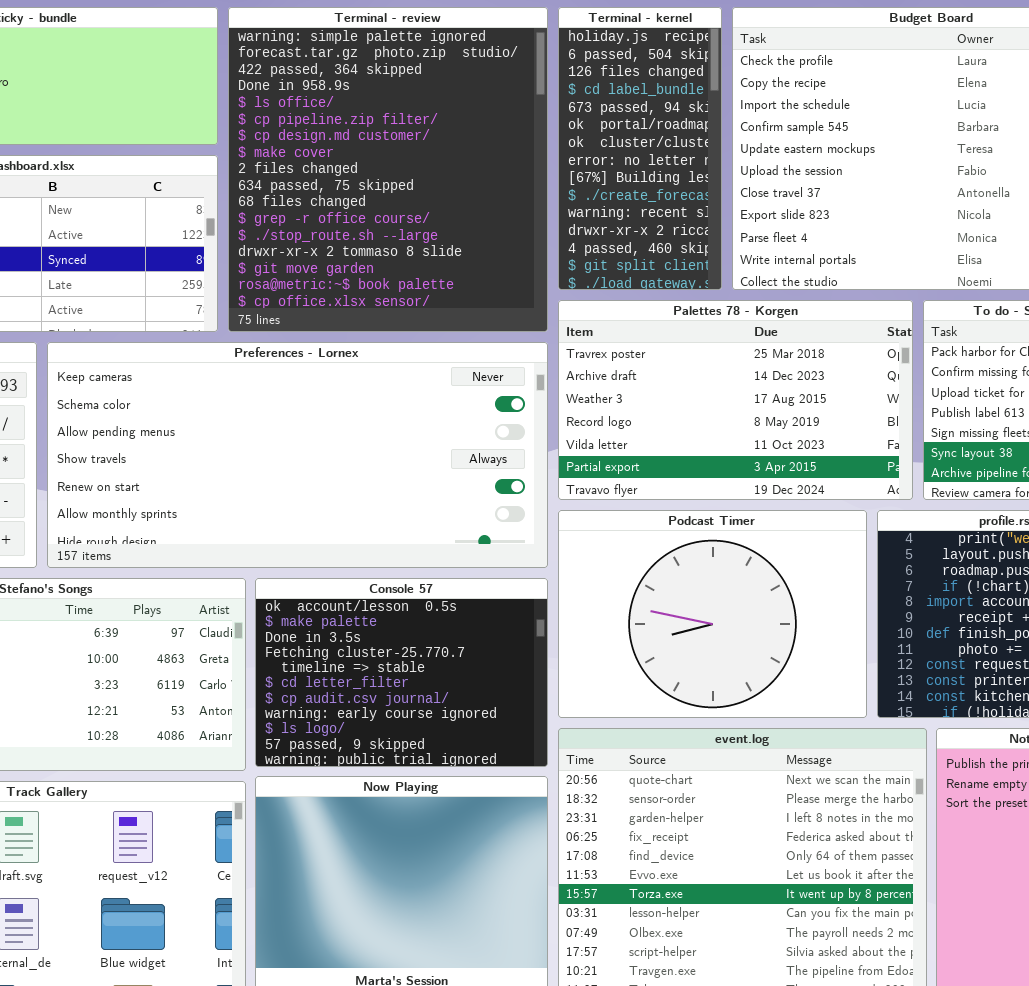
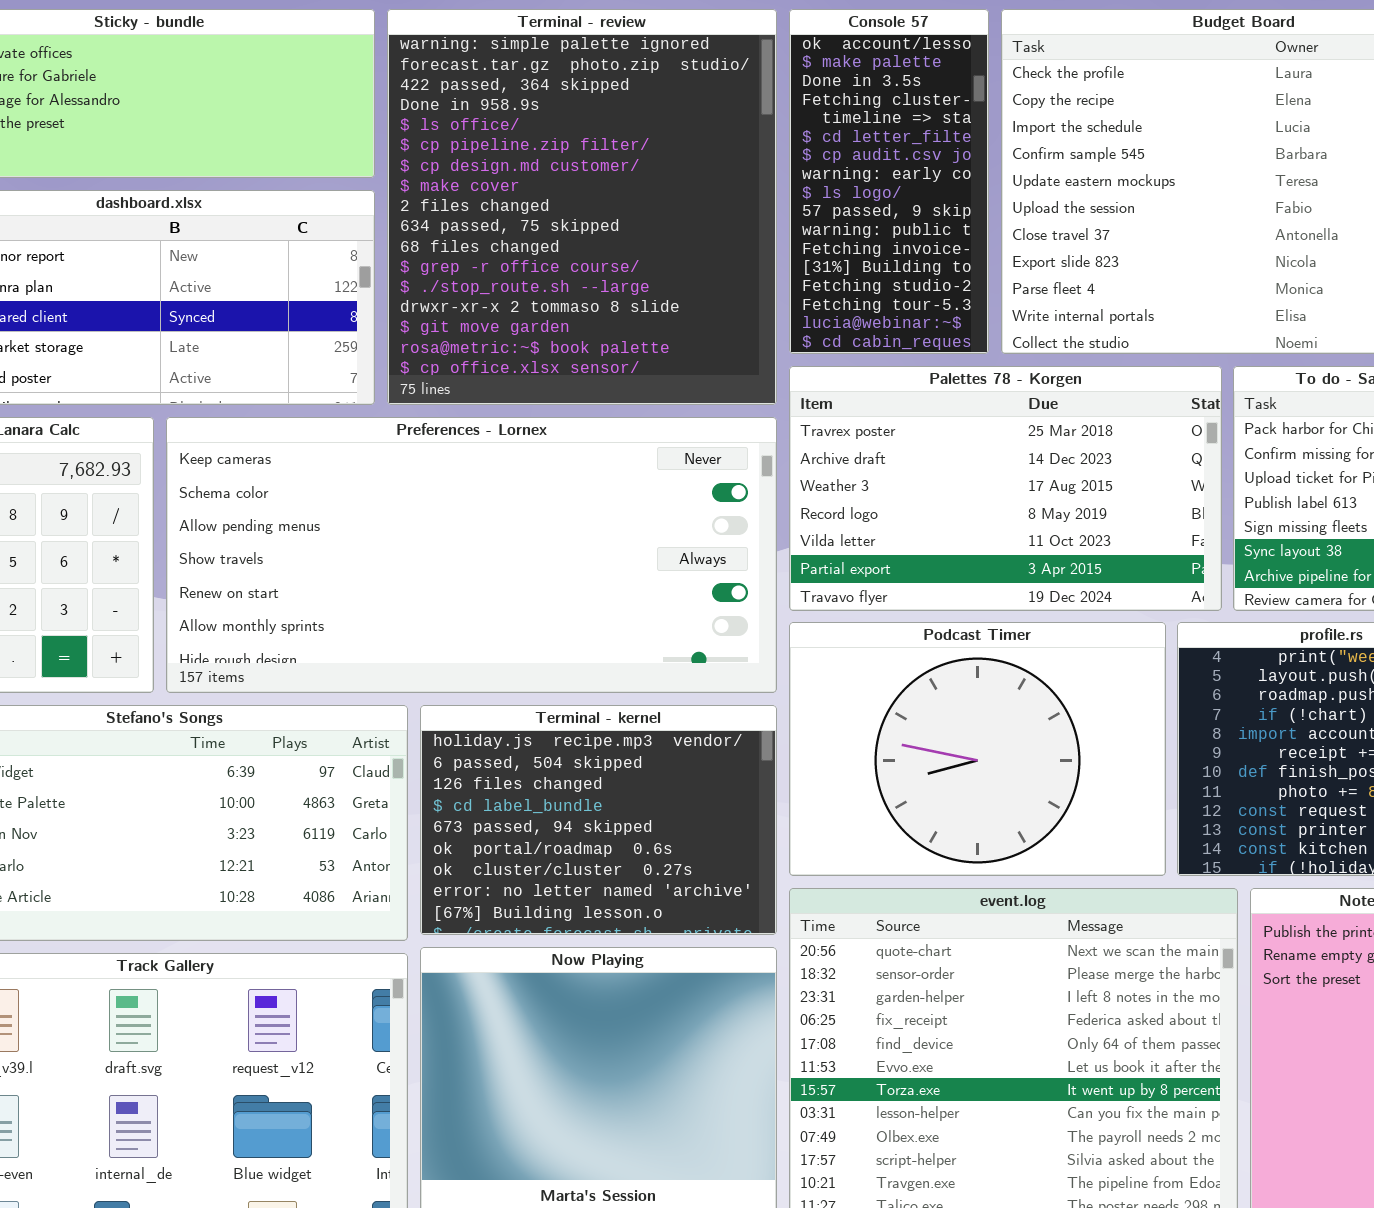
Terminal - kernel: [558,7,722,290] -> [420,705,777,935], moved, resized
Console 57: [255,578,548,767] -> [789,9,989,354], moved, resized

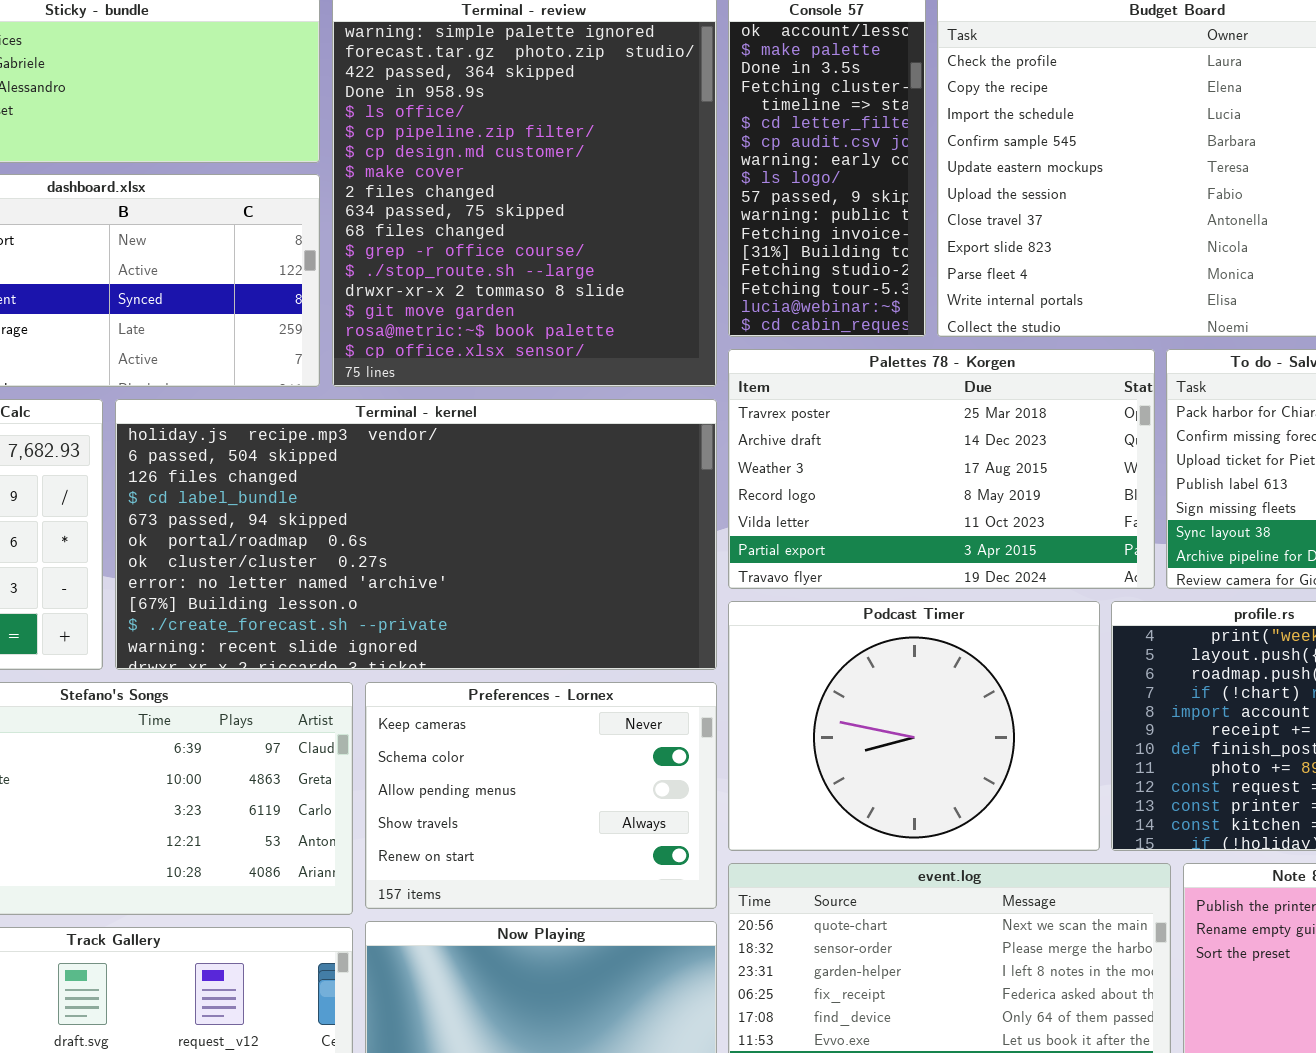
Preferences - Lornex: [166,417,777,693] -> [365,682,717,909], moved, resized
Terminal - kernel: [420,705,777,935] -> [115,399,717,670], moved, resized

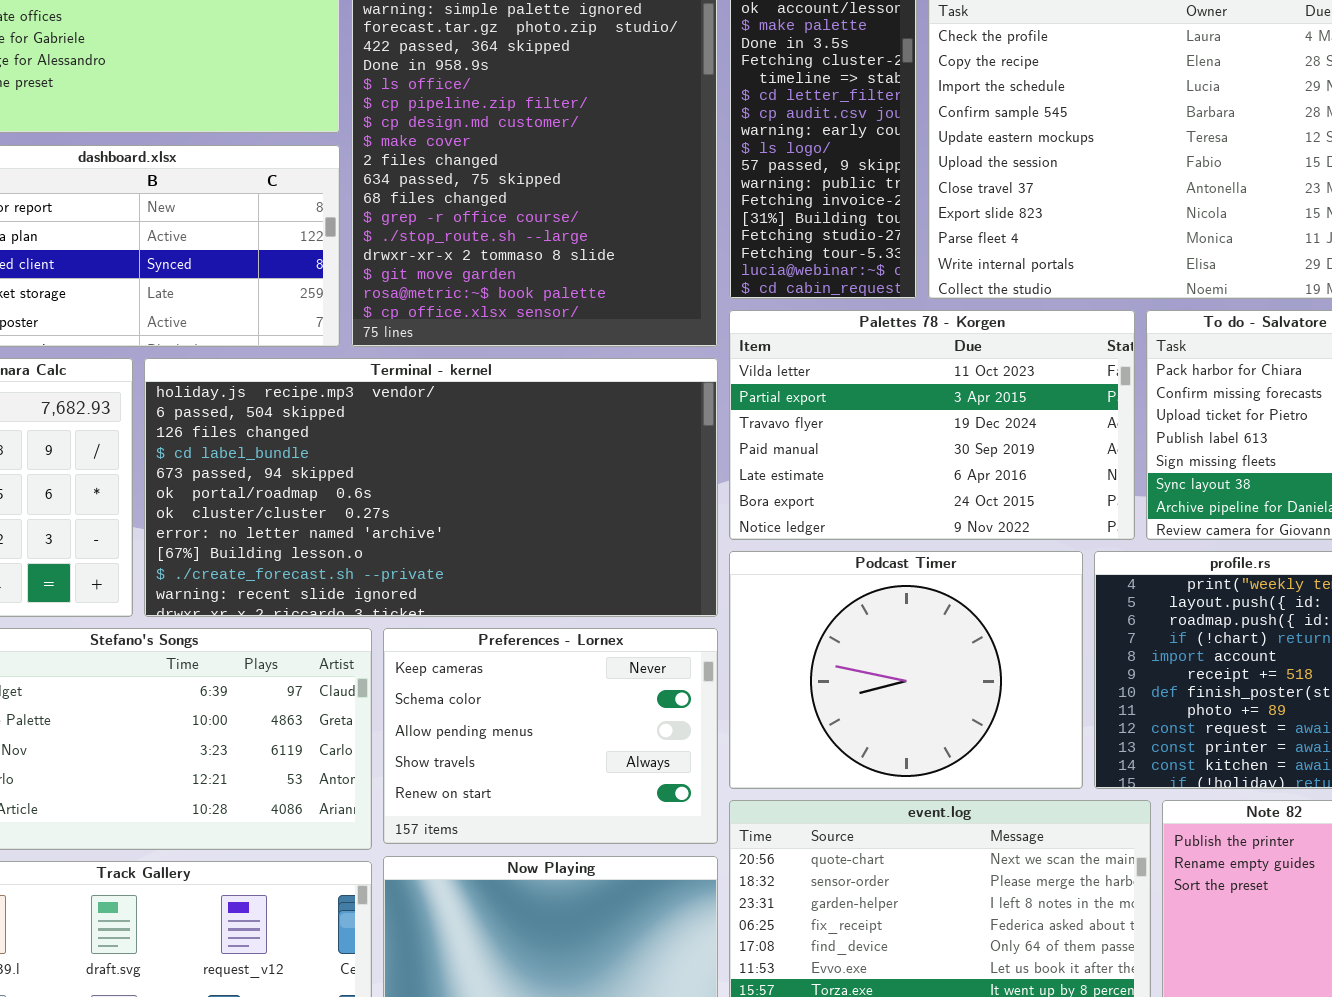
Palettes 78 - Korgen: [728,349,1155,589] -> [729,310,1135,540], scrolled down 4 rows

